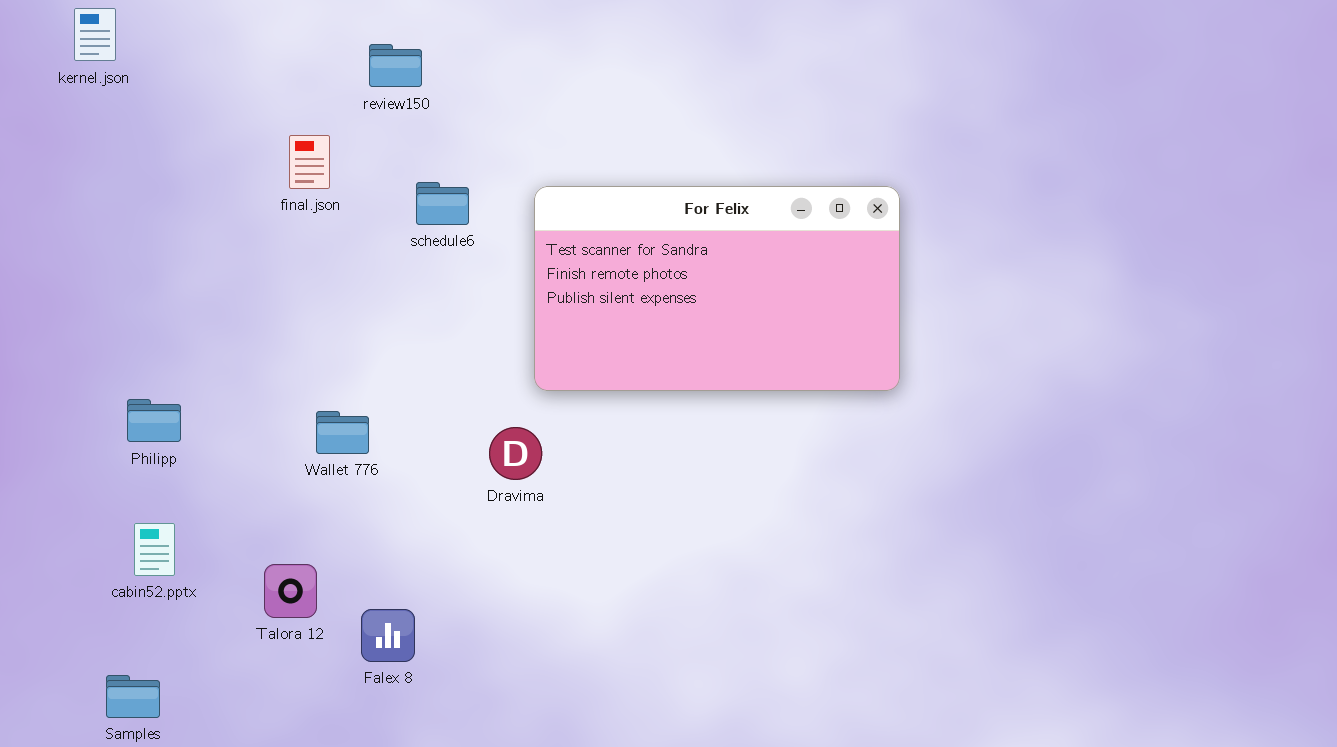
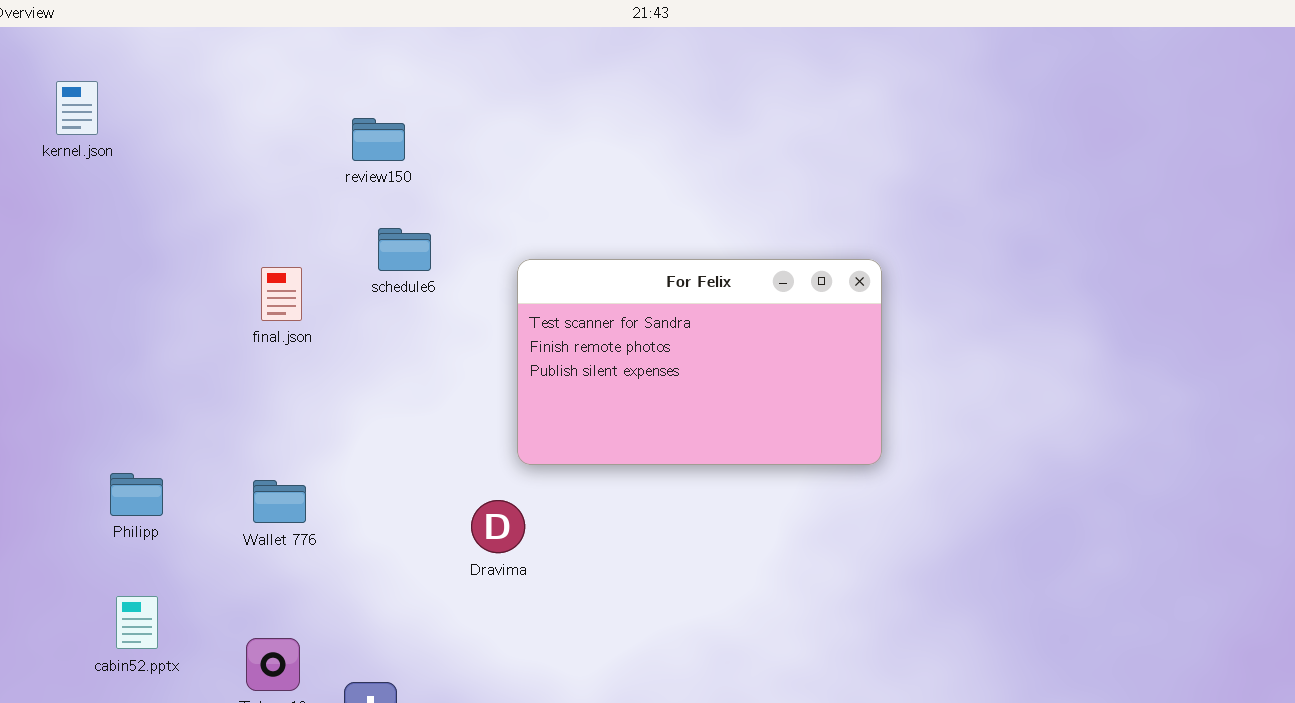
final.json: [289,135,330,189] -> [261,267,302,321], moved
schedule6: [416,182,469,225] -> [378,228,431,271], moved
Wallet 776: [316,411,369,454] -> [253,480,306,523], moved

